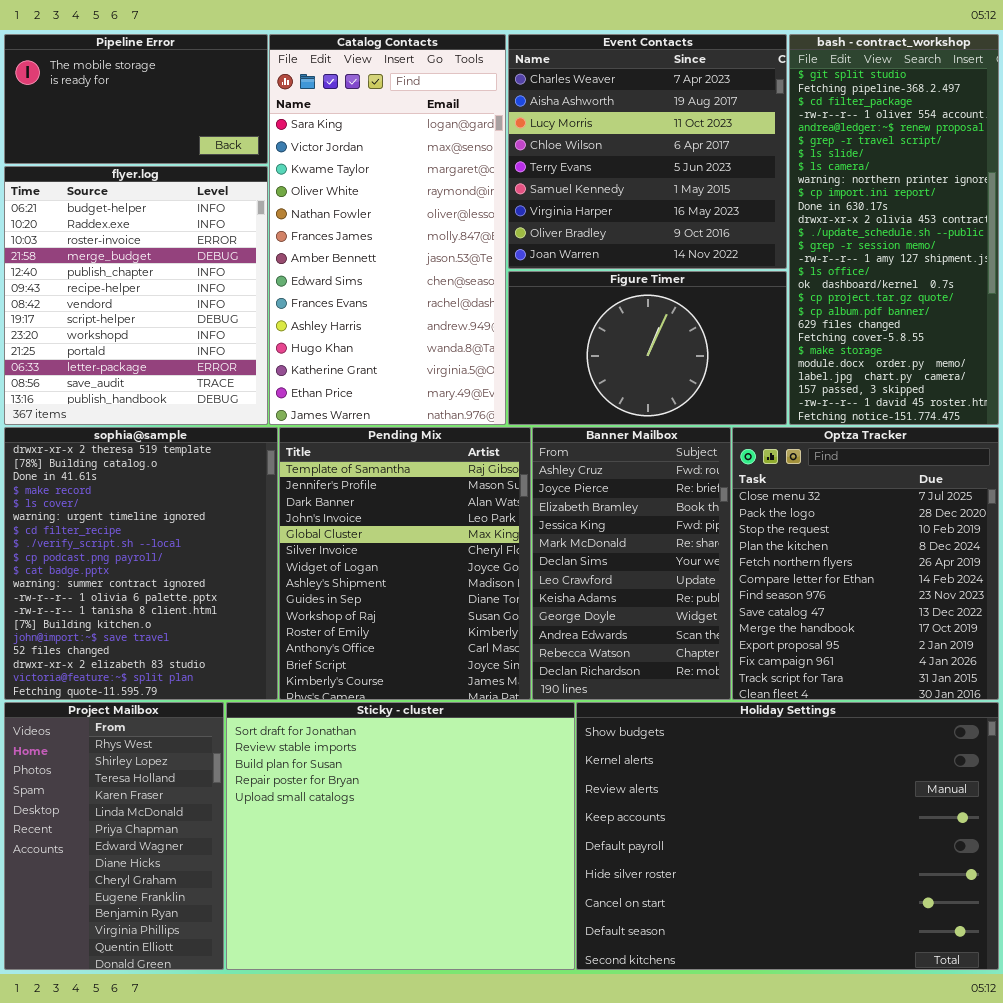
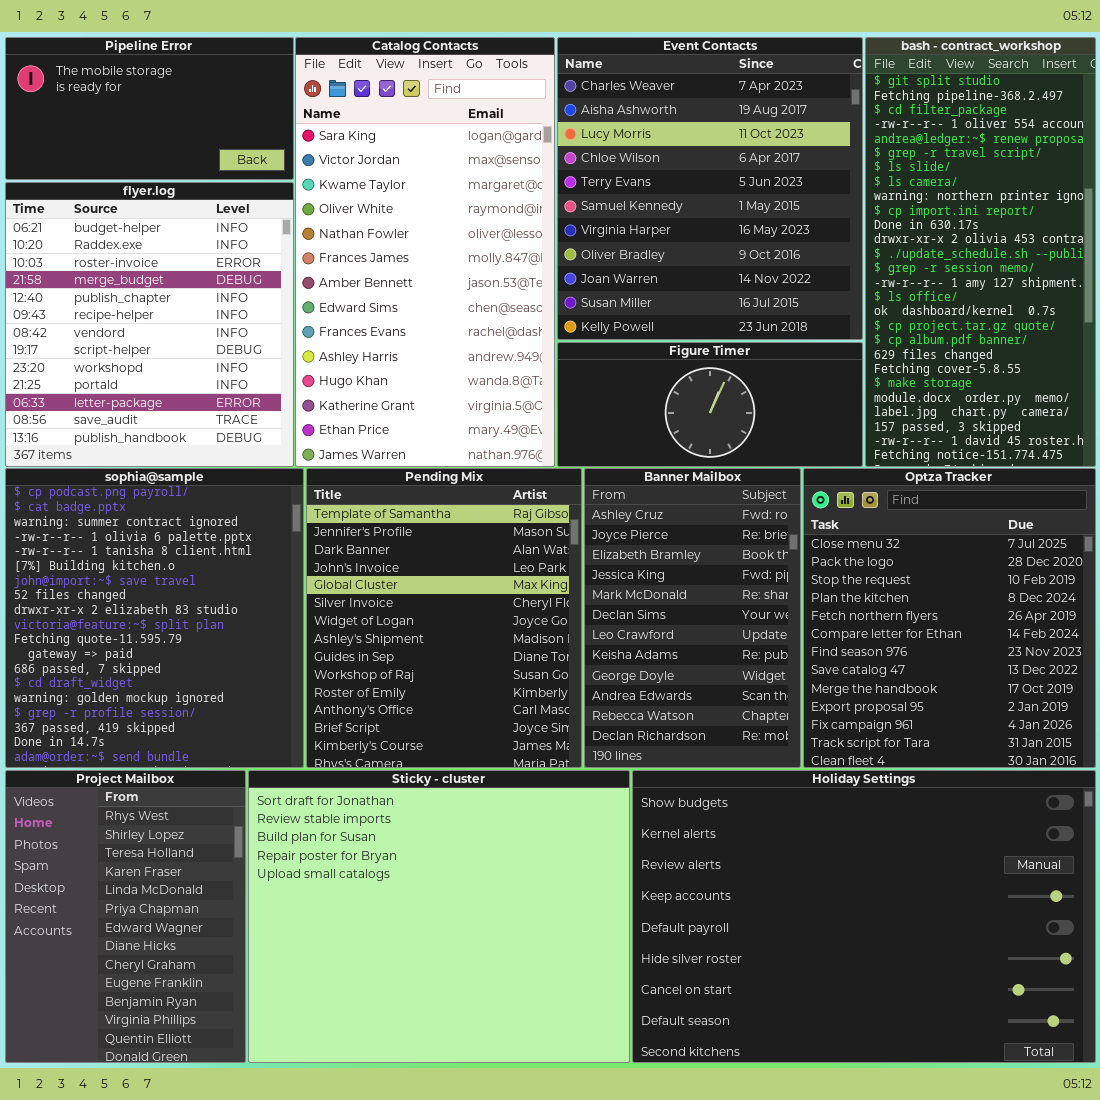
Event Contacts: [508,34,787,269] -> [557,37,863,340], resized
Figure Timer: [508,271,787,425] -> [557,342,863,467], resized
sophia@sample: [4,427,278,700] -> [5,468,304,768], scrolled down 8 rows

